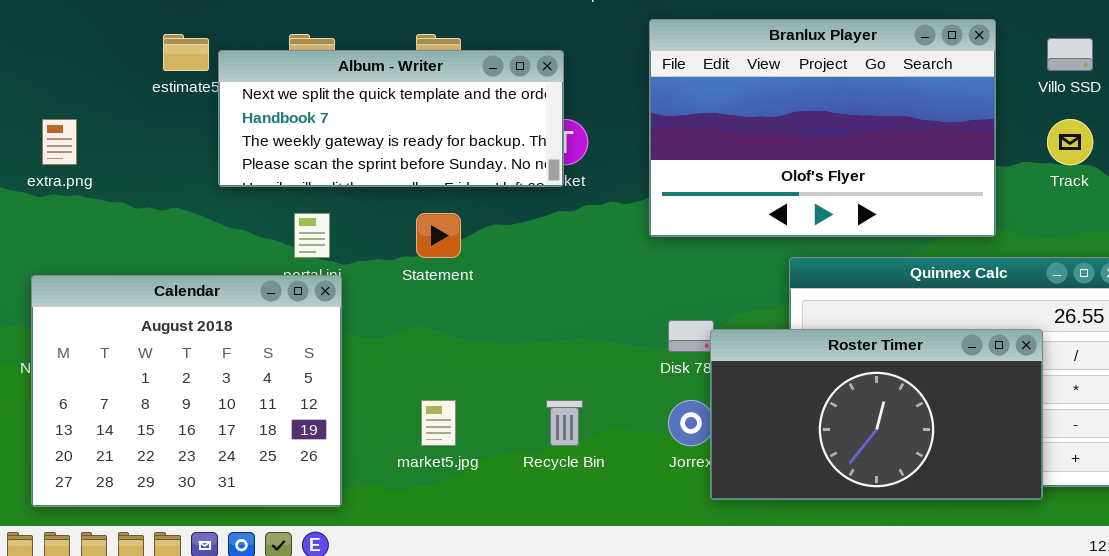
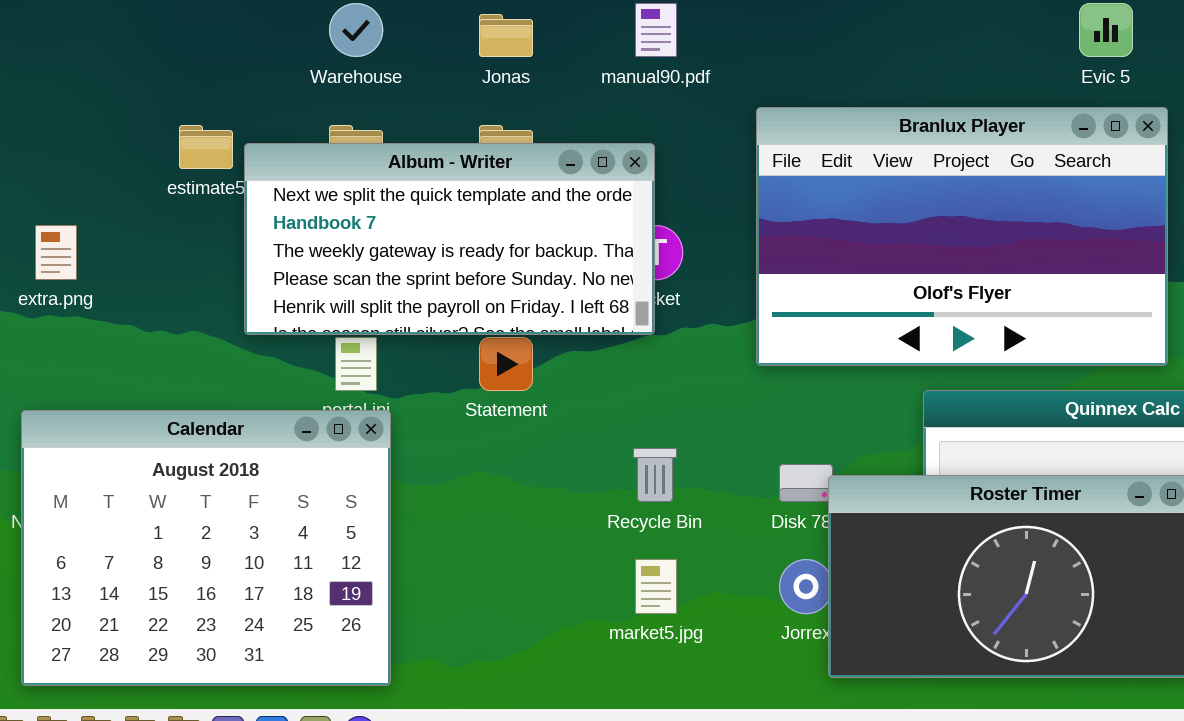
Album - Writer: [218,50,564,187] -> [244,143,655,335], resized
market5.jpg: [421,400,456,446] -> [635,559,677,614], moved
Recycle Bin: [546,400,583,446] -> [633,448,677,502], moved

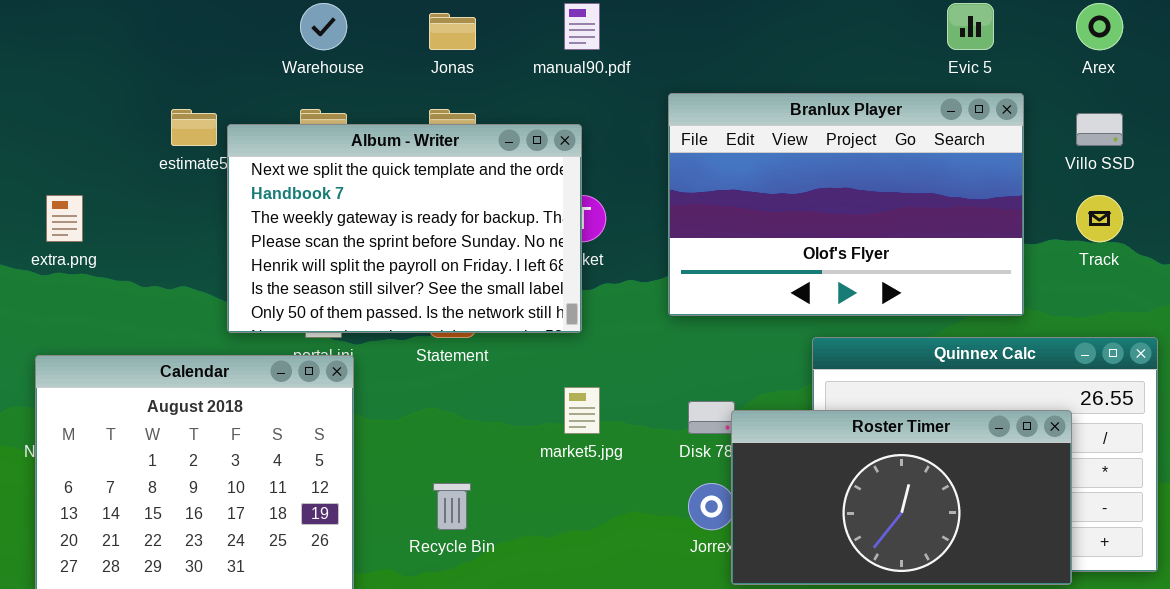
Album - Writer: [244,143,655,335] -> [227,124,582,333], resized
Recycle Bin: [633,448,677,502] -> [433,483,471,530], moved
market5.jpg: [635,559,677,614] -> [564,387,600,434], moved

